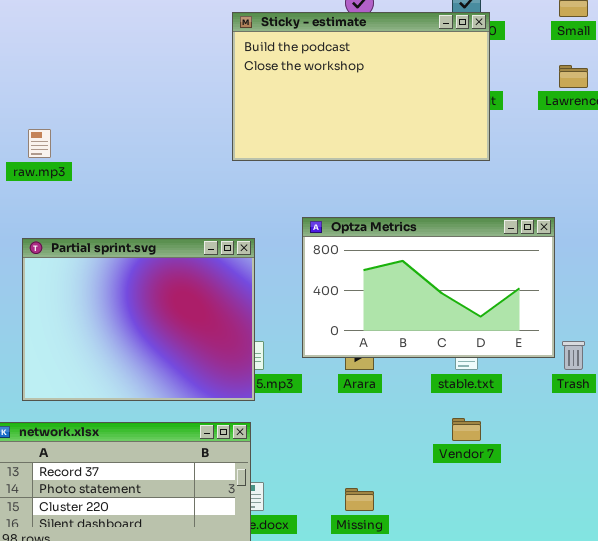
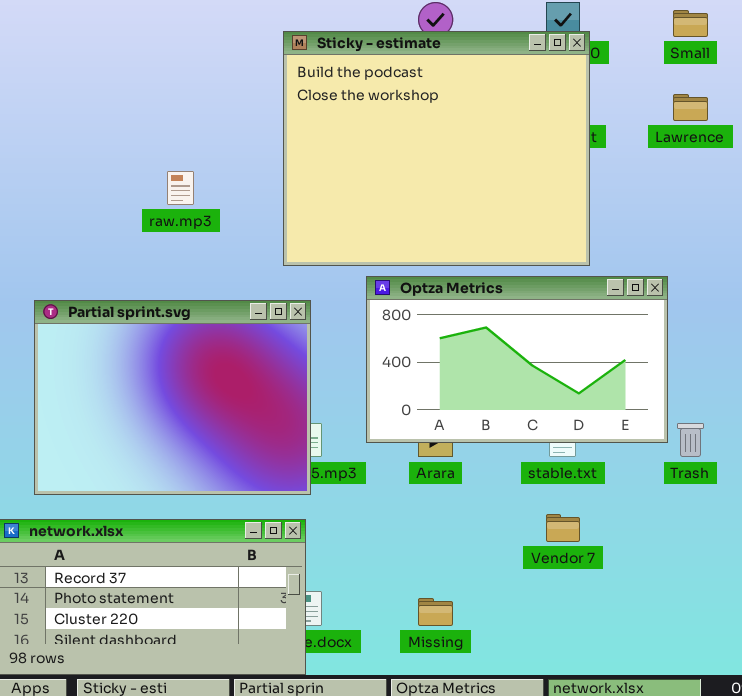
Sticky - estimate: [232,12,490,161] -> [283,31,590,266], resized
raw.mp3: [28,129,51,158] -> [167,171,194,205], moved

